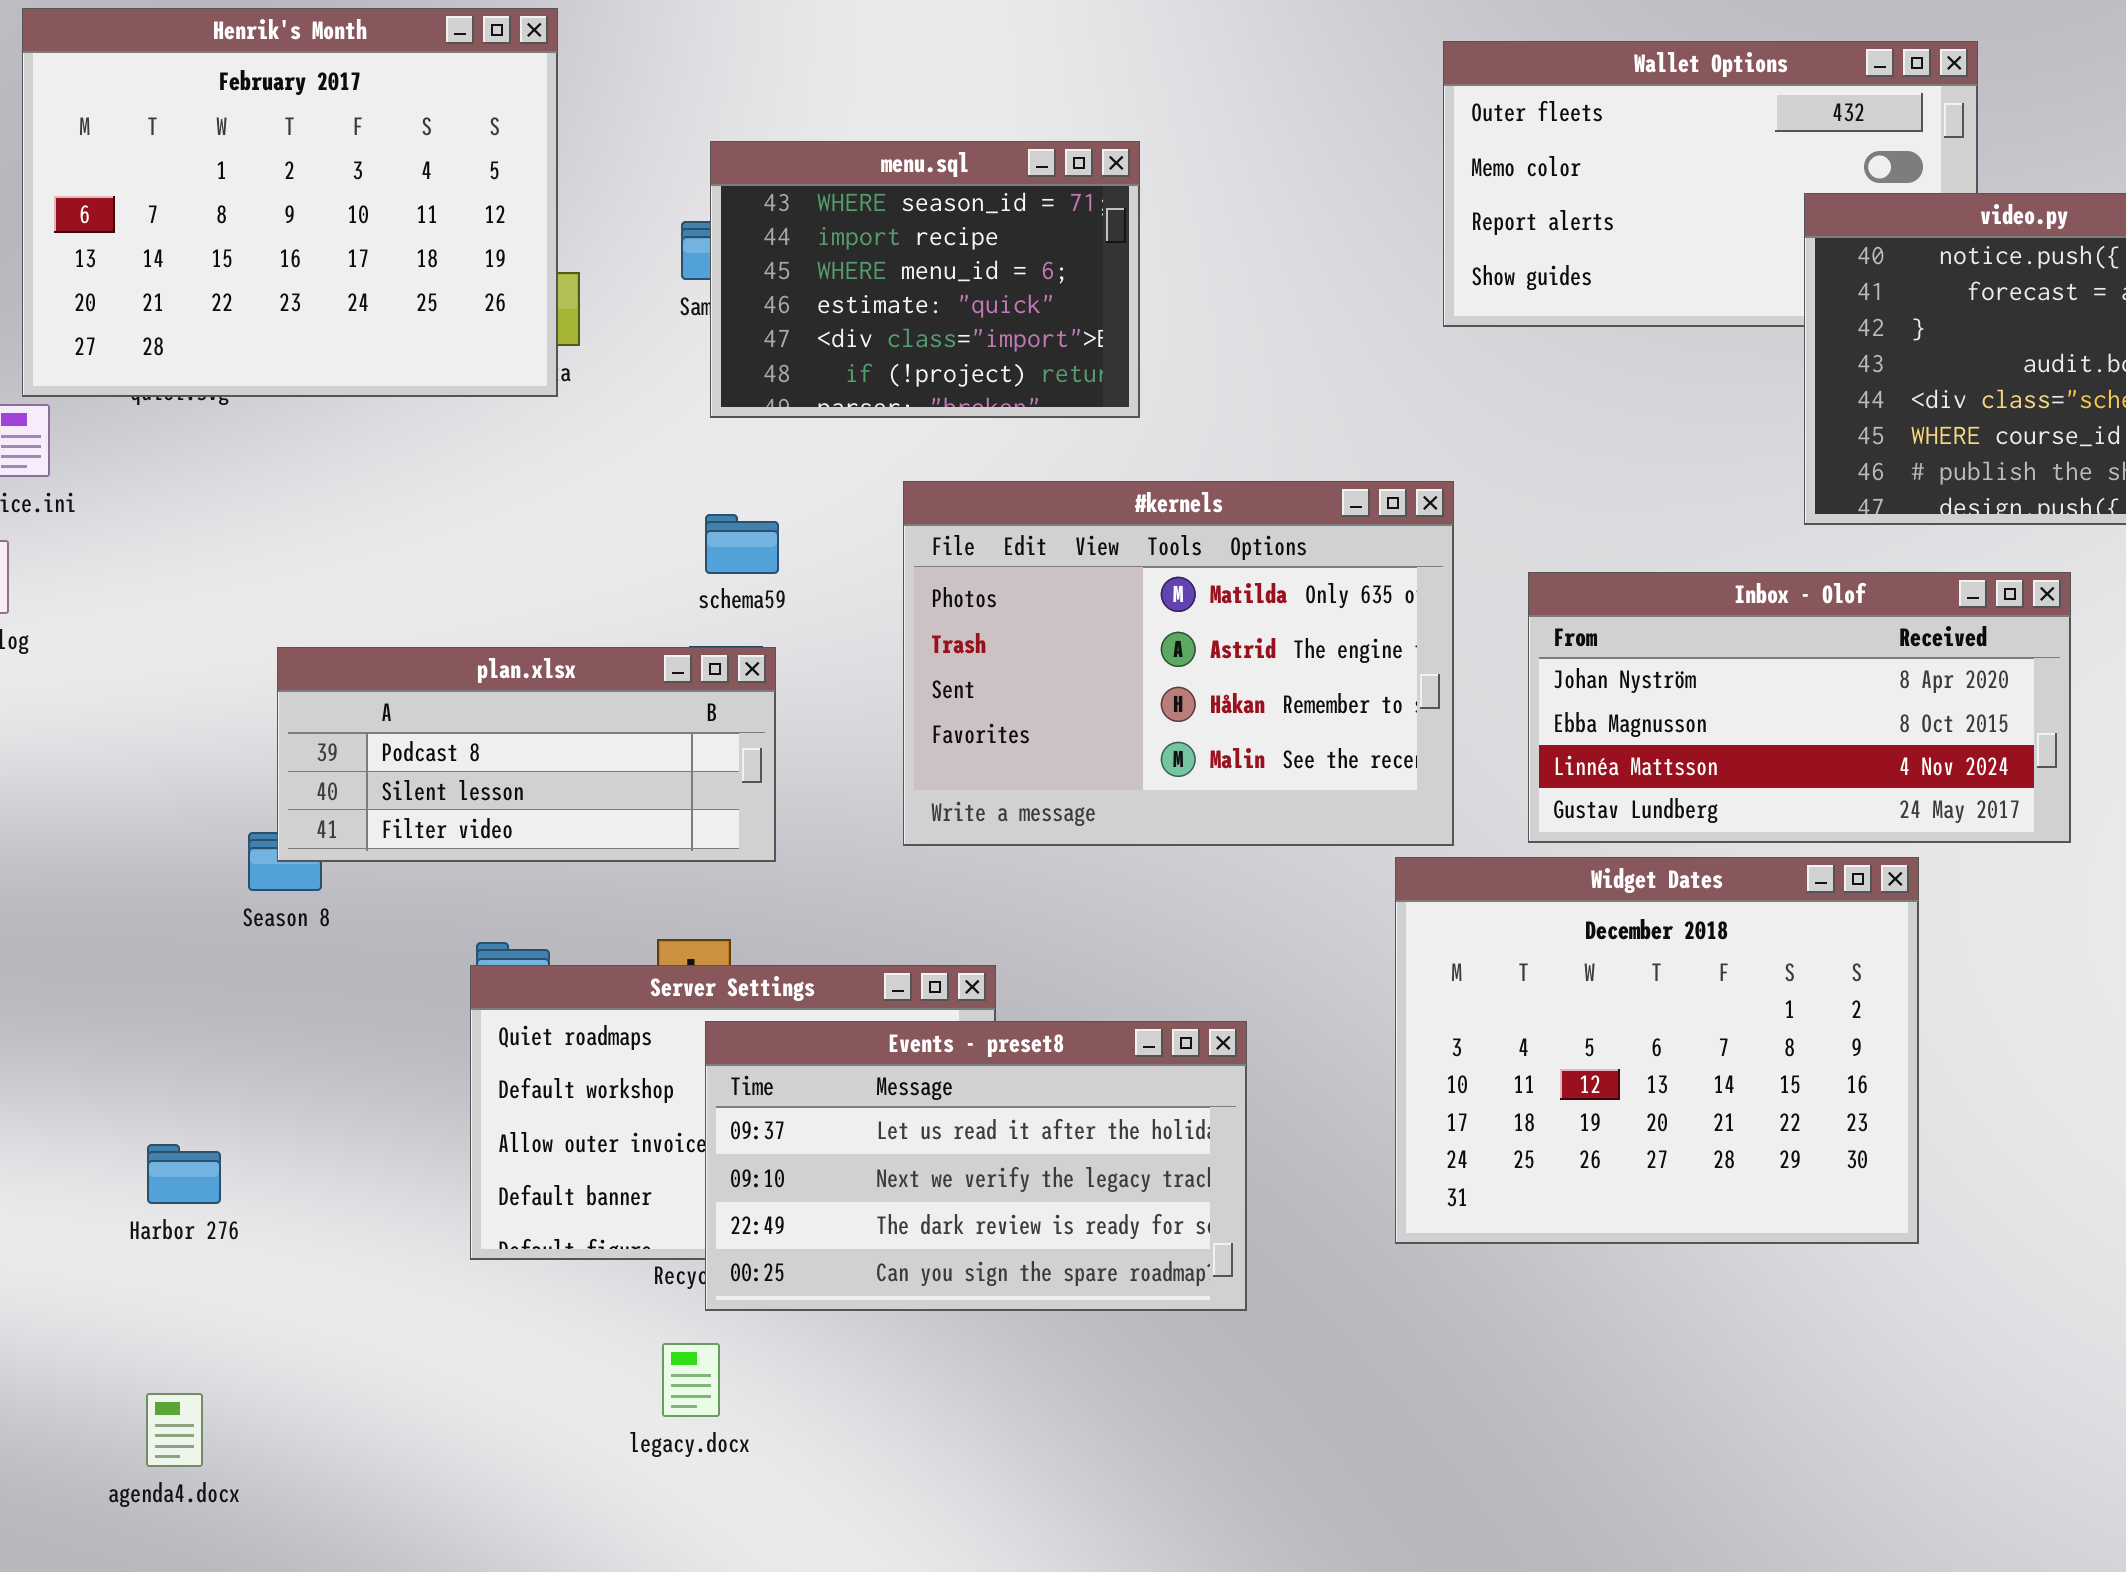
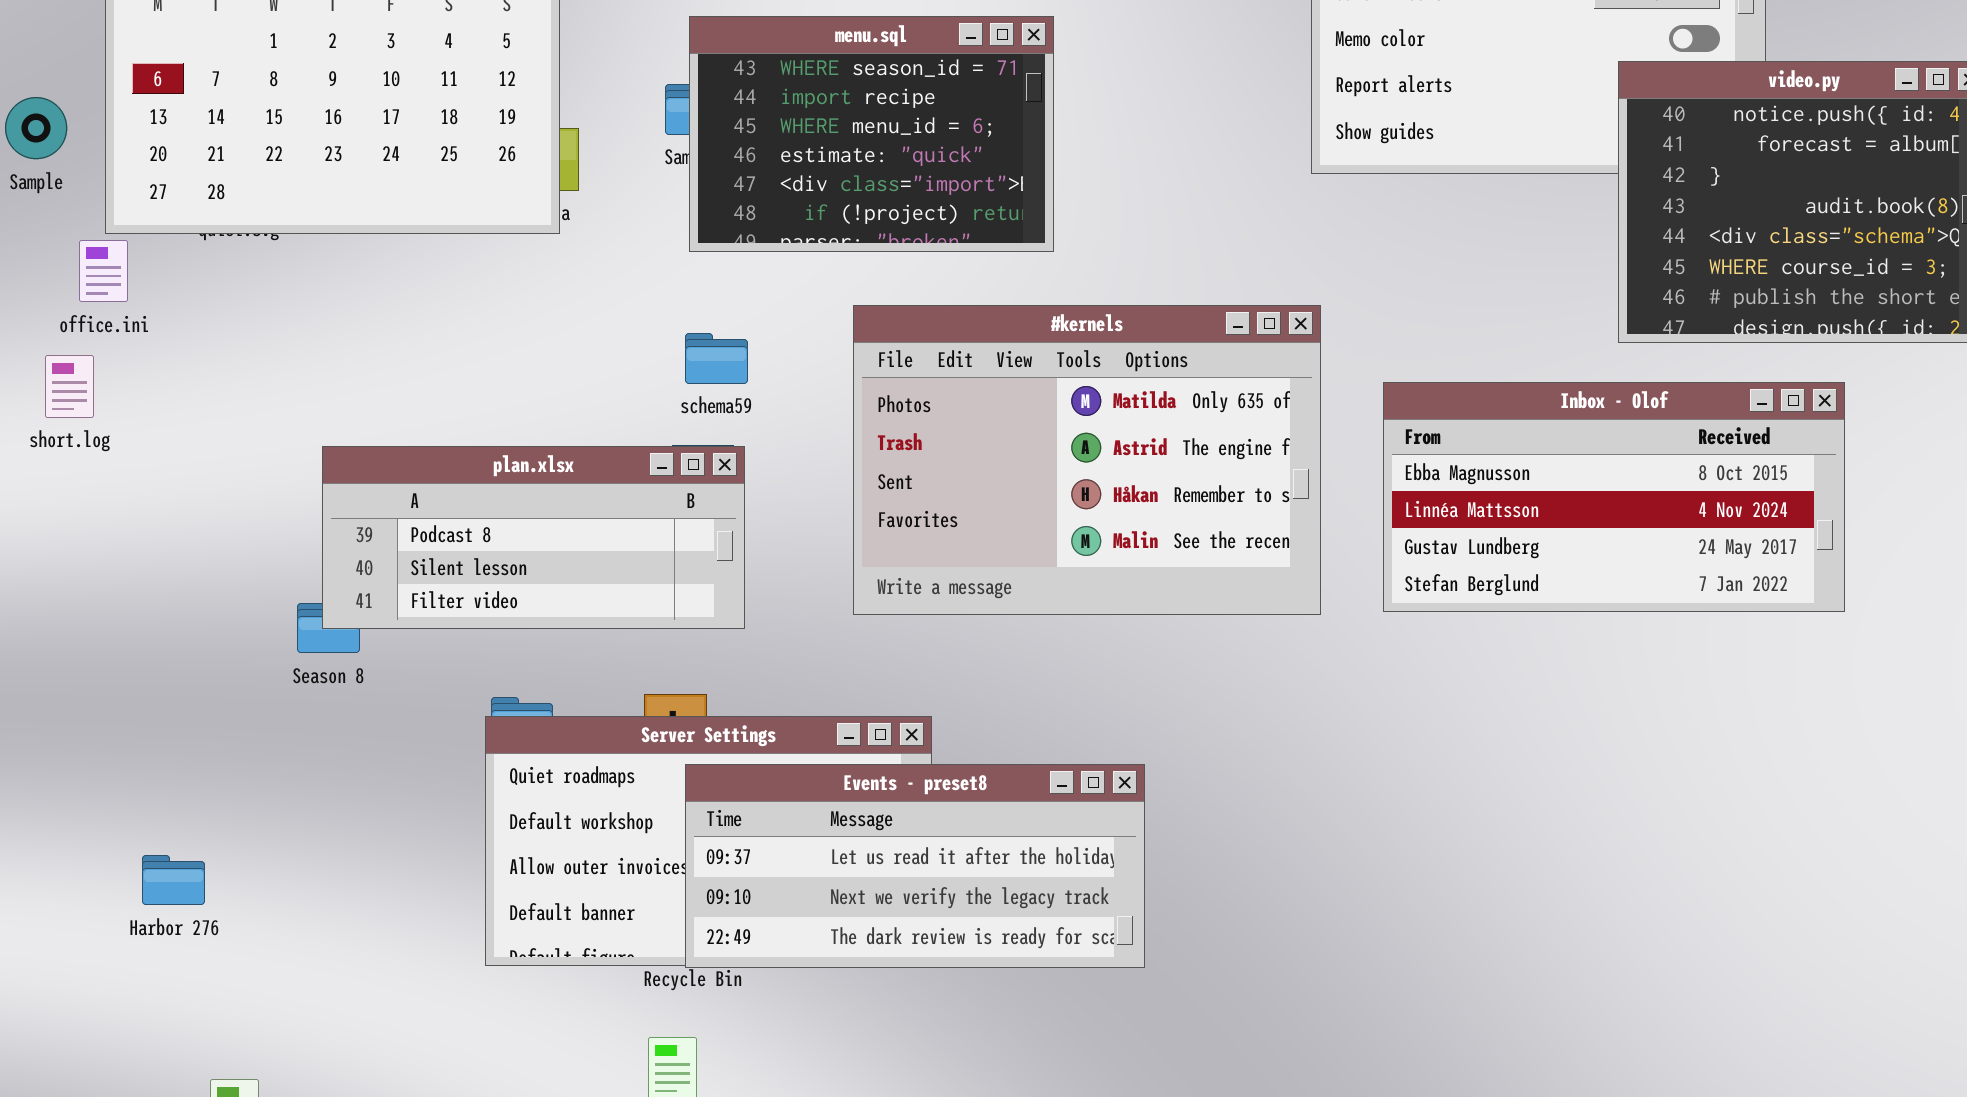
Inbox - Olof: [1528,572,2071,843] -> [1383,382,1845,612], scrolled down 1 row
Widget Dates: [1395,857,1919,1244] -> none, closed
Events - preset8: [705,1021,1247,1311] -> [685,764,1145,968], resized
Harbor 276: [147,1144,221,1204] -> [142,855,205,905], moved

